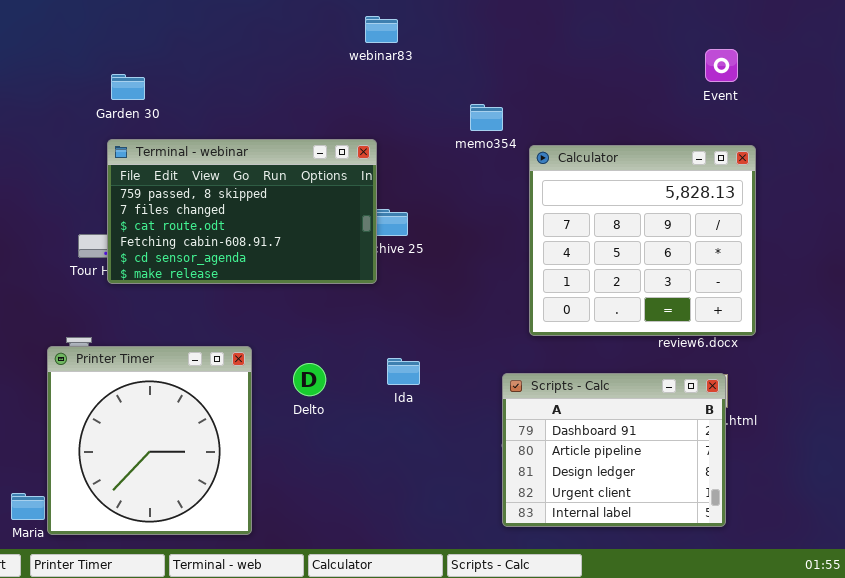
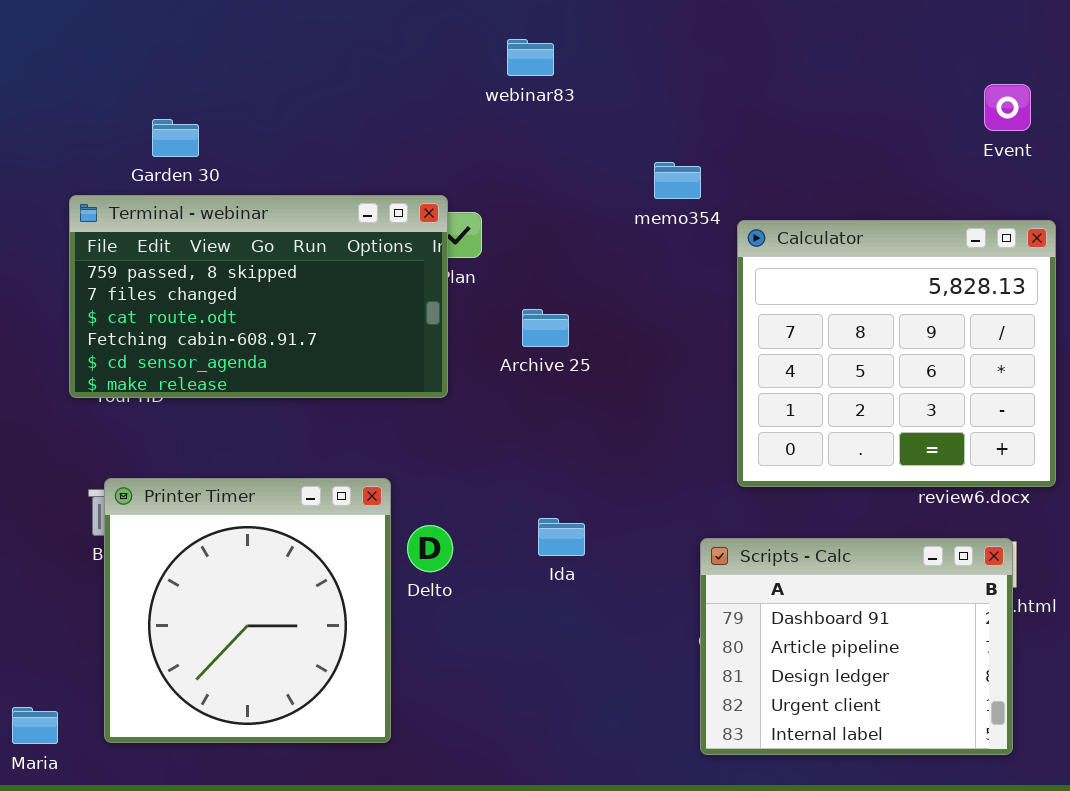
Terminal - webinar: [107,139,377,284] -> [69,195,448,398], moved
Printer Timer: [47,346,252,535] -> [104,478,391,743], moved

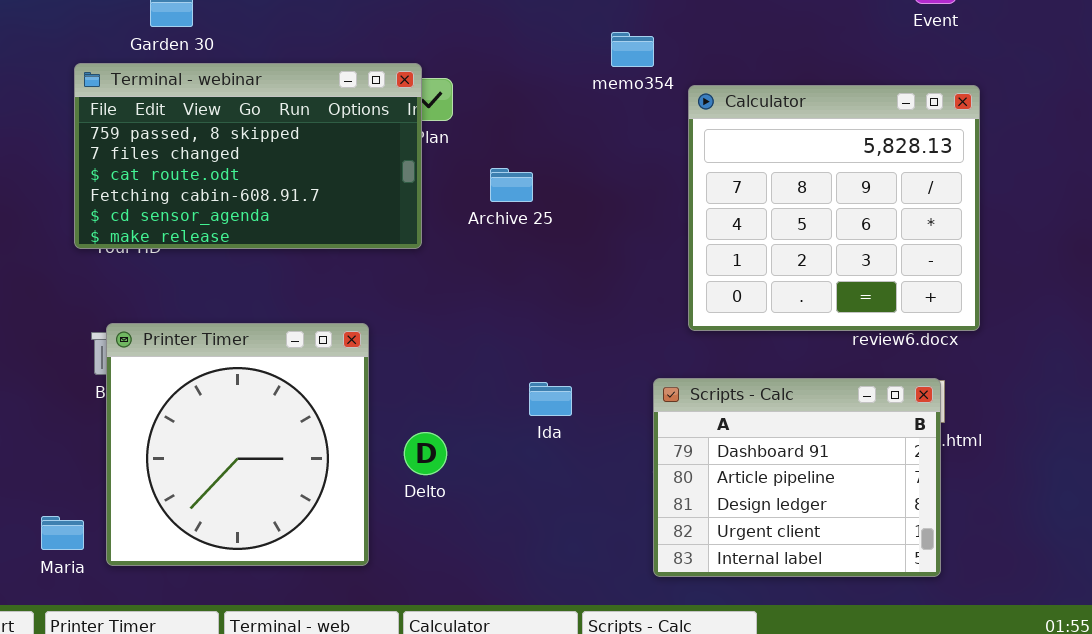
Ida: [538,518,585,556] -> [529,382,572,416], moved
Delto: [407,525,453,572] -> [404,432,447,475], moved
Maria: [12,707,58,744] -> [41,516,84,550], moved

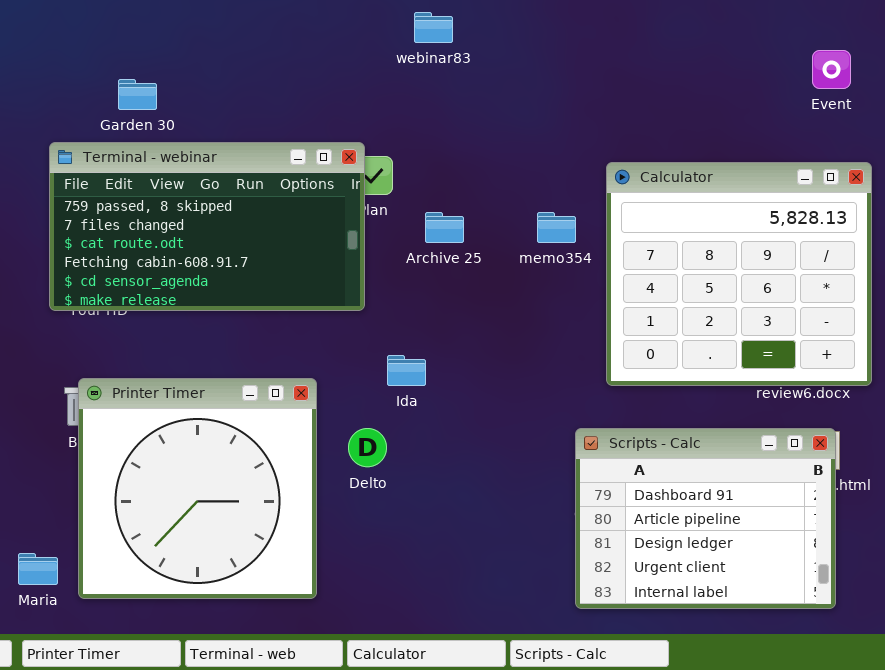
memo354: [611,32,654,67] -> [537,212,576,243], moved
Archive 25: [490,168,533,202] -> [425,212,464,243], moved
Ida: [529,382,572,416] -> [387,355,426,386], moved
Delto: [404,432,447,475] -> [348,428,387,467], moved

